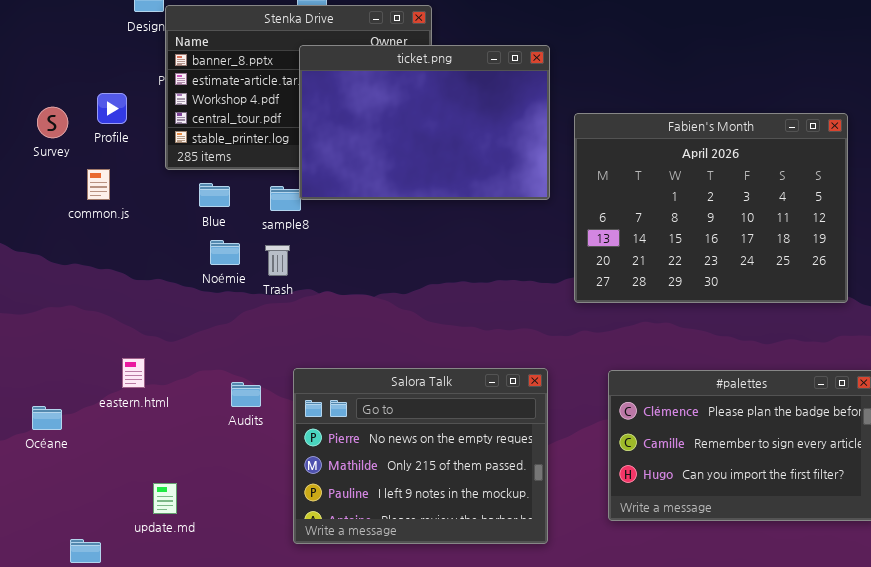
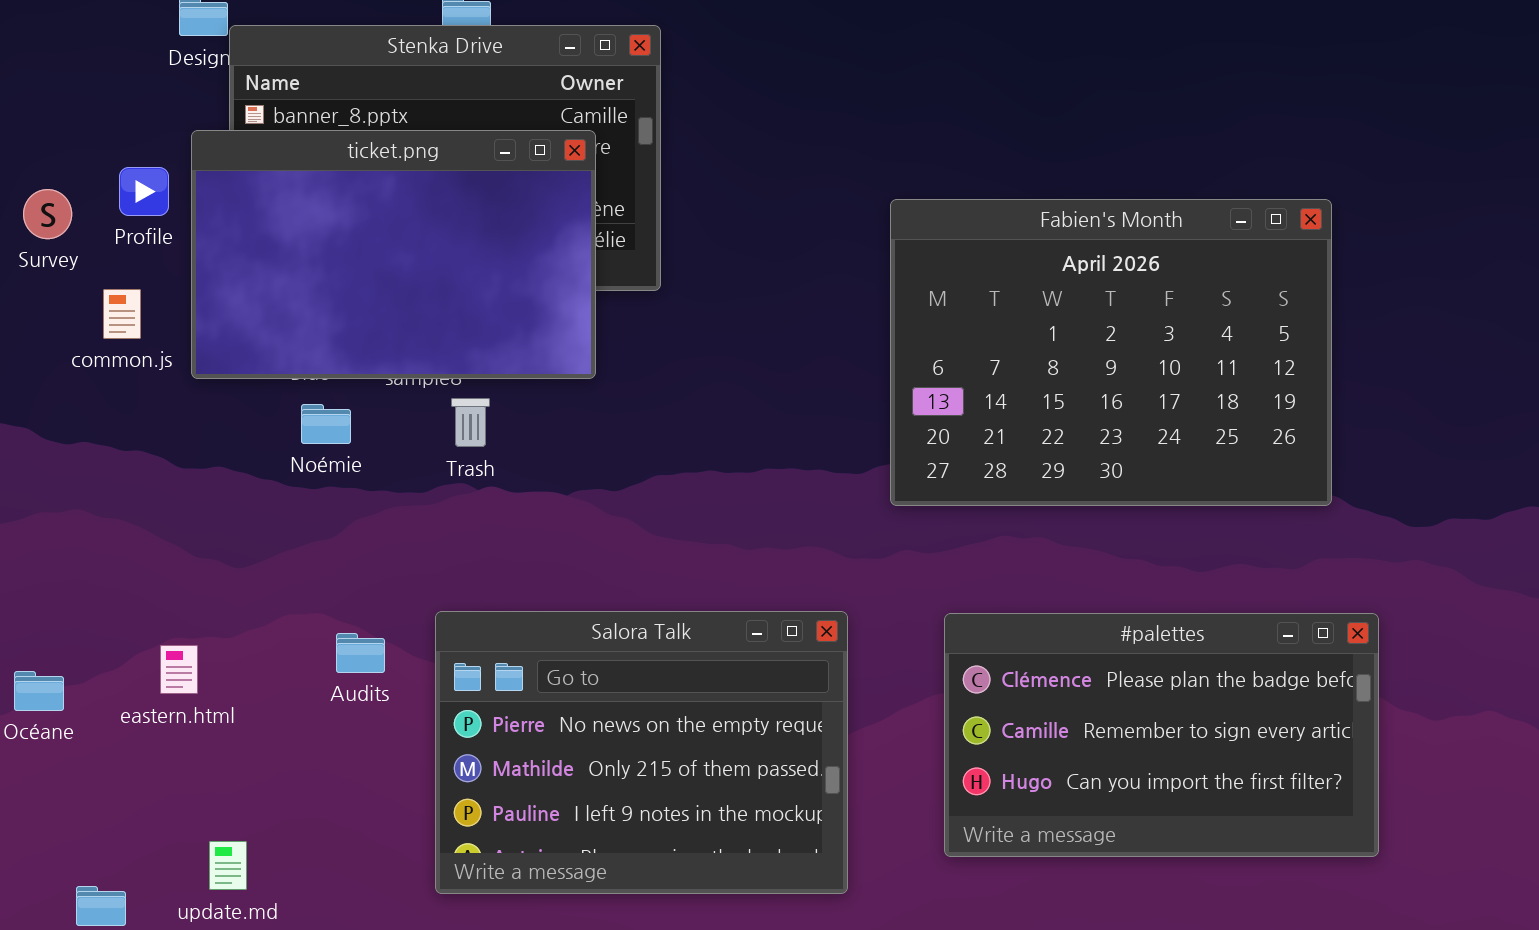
ticket.png: [299,45,550,200] -> [191,130,596,379], moved
Trash: [265,245,290,276] -> [451,398,490,447], moved
eastern.html: [122,358,145,388] -> [160,645,198,694], moved
update.md: [153,483,177,514] -> [209,841,247,890], moved

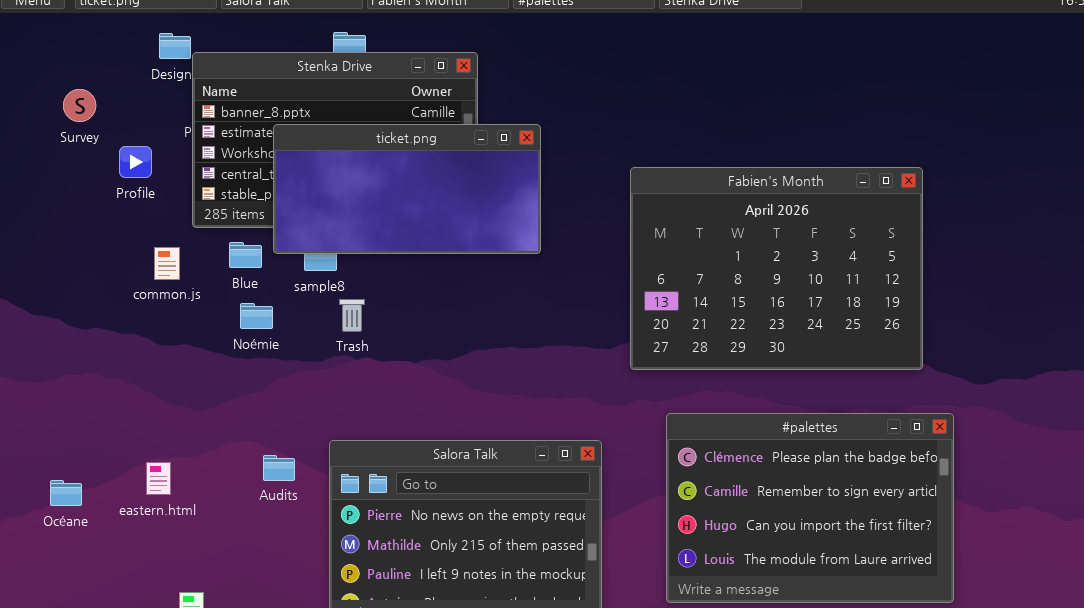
ticket.png: [191,130,596,379] -> [273,124,541,254], moved, resized
Survey: [23,189,72,239] -> [63,89,96,122], moved
common.js: [103,289,141,339] -> [154,247,180,280], moved
#palettes: [944,613,1379,857] -> [666,413,954,603], resized

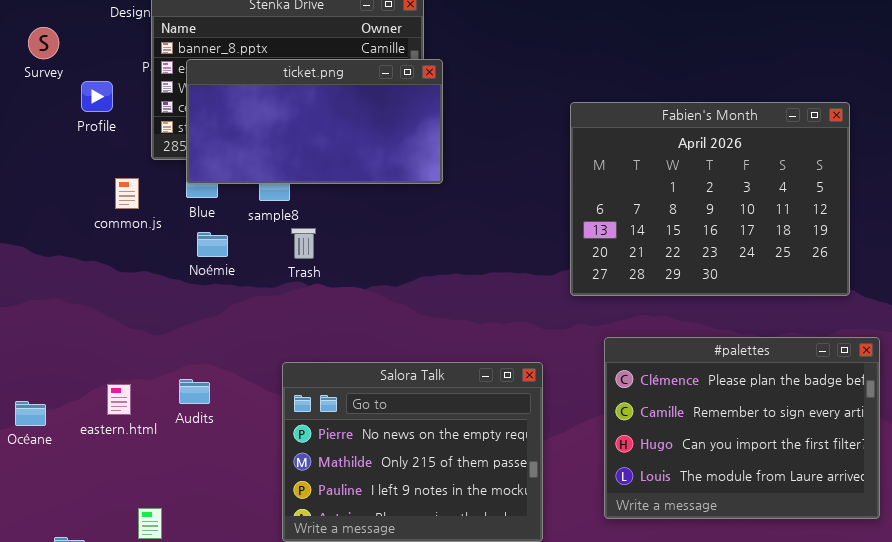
ticket.png: [273,124,541,254] -> [186,59,443,184], moved
Audits: [263,455,295,481] -> [179,379,210,404], moved

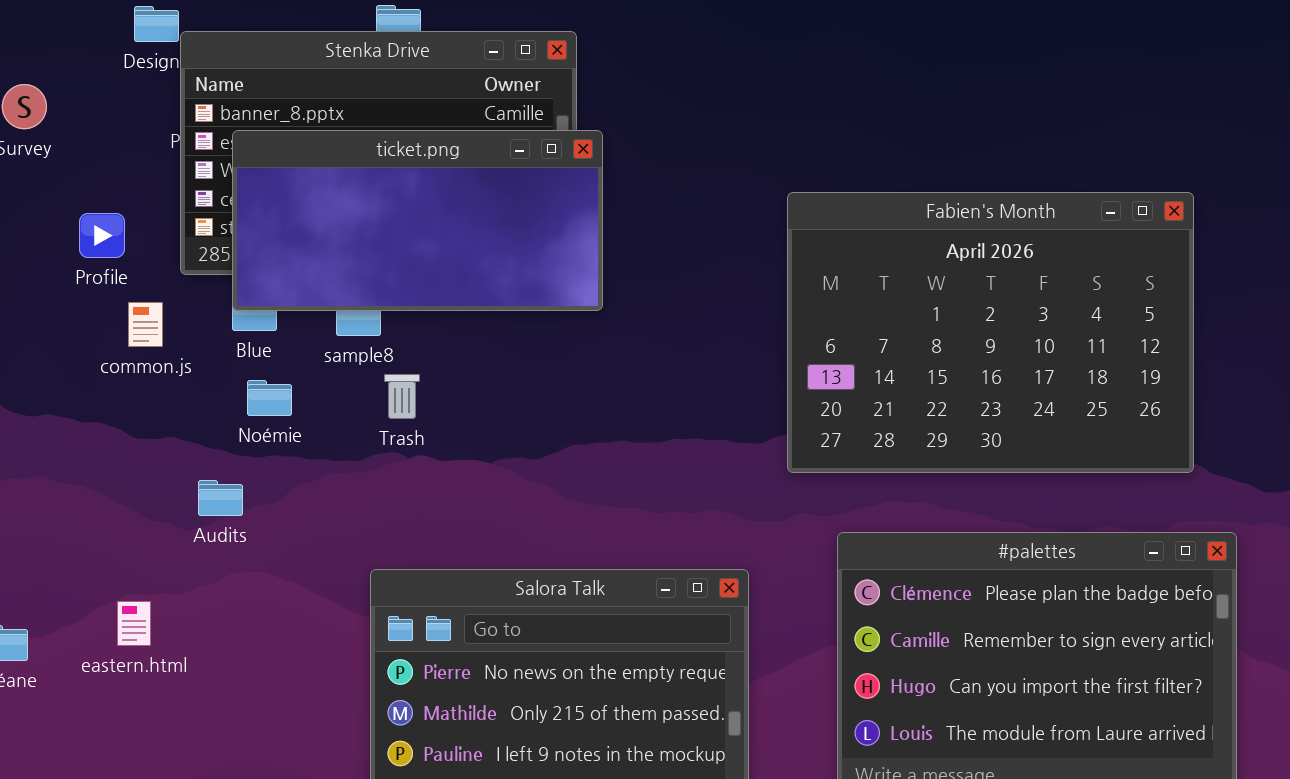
Profile: [81,81,113,112] -> [79,213,125,258], moved
Audits: [179,379,210,404] -> [198,480,243,516], moved

